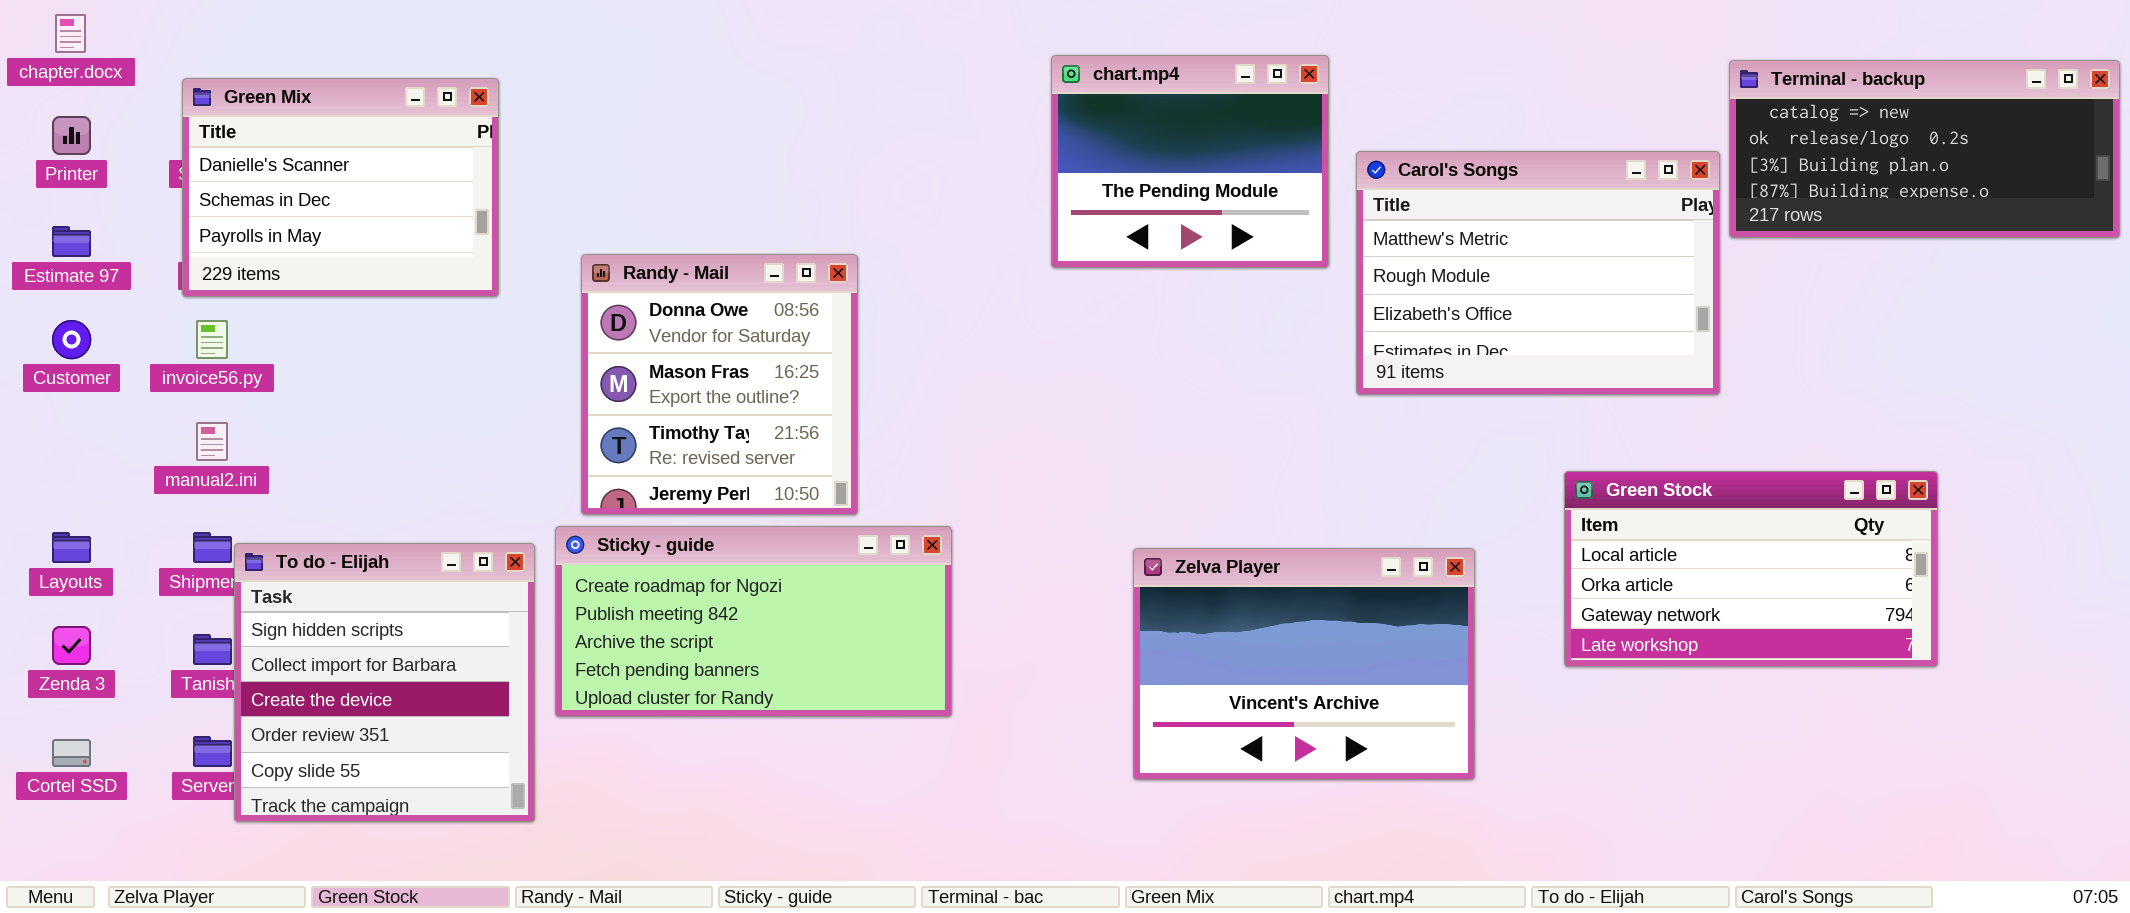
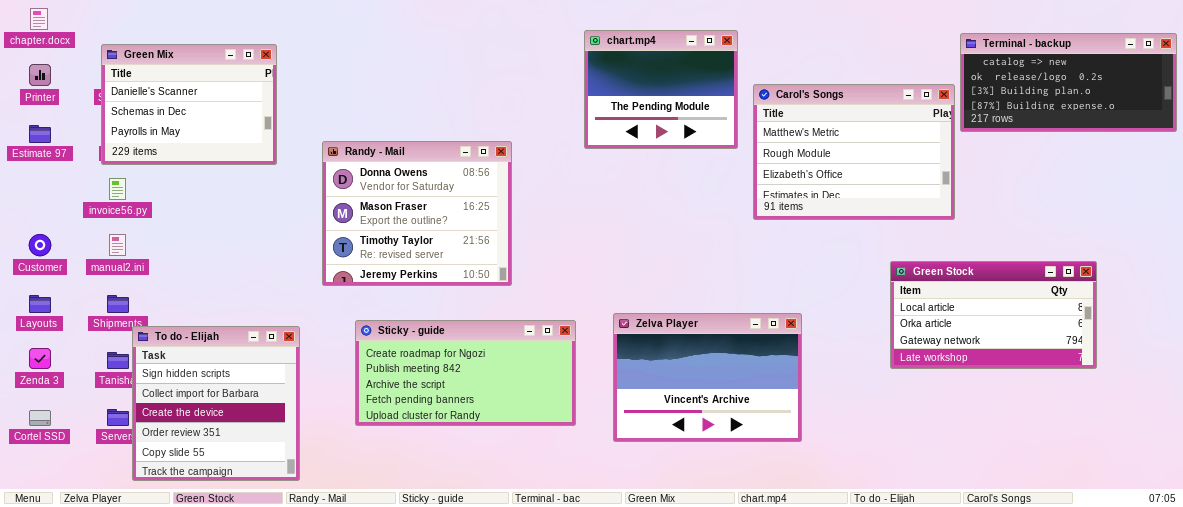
Randy - Mail: [581,254,858,515] -> [322,141,512,286], resized
Customer: [52,320,91,359] -> [29,234,51,256], moved
Green Stock: [1564,471,1938,667] -> [890,261,1097,369], moved
Sticky - guide: [555,526,952,717] -> [355,320,576,426], moved
To do - Elijah: [234,543,535,822] -> [132,326,300,481], moved
Zelva Player: [1133,548,1475,780] -> [613,313,802,442], moved

